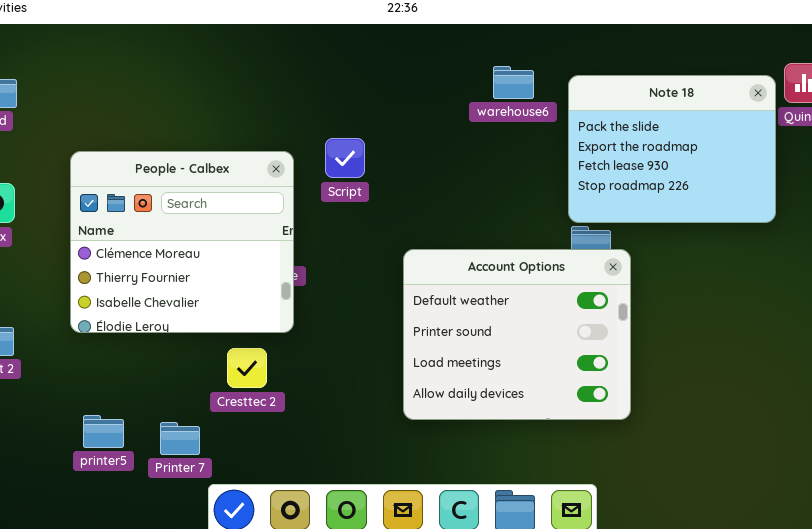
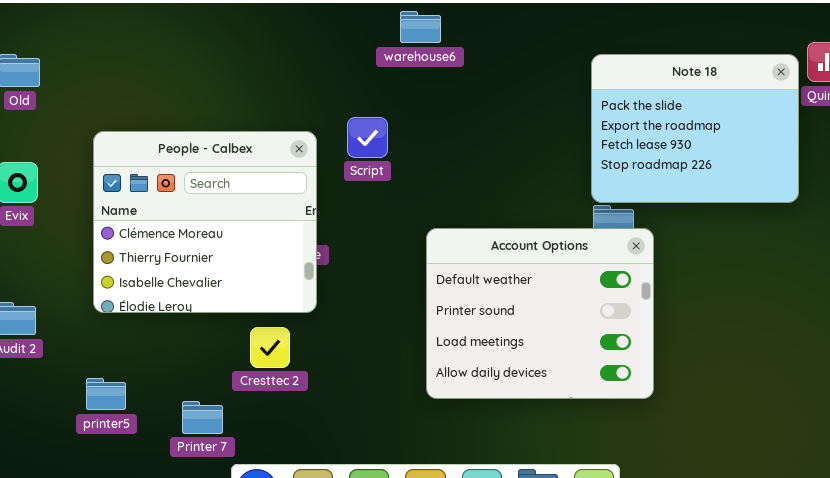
warehouse6: [493,66,534,99] -> [400,11,441,43], moved
printer5: [83,415,124,448] -> [86,378,126,410], moved

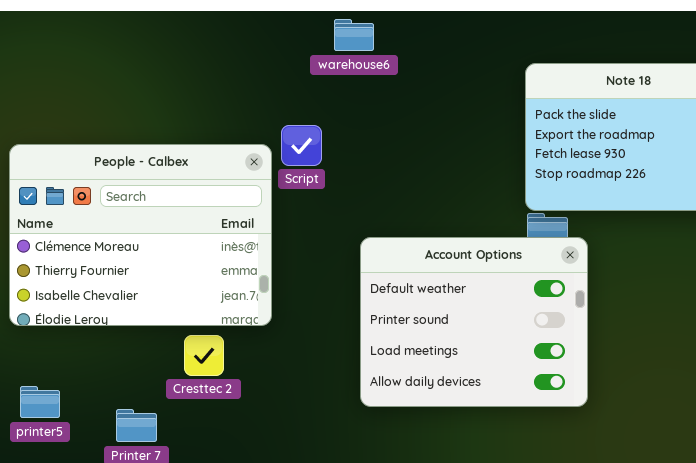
People - Calbex: [93,131,317,313] -> [9,144,272,326], moved, resized

